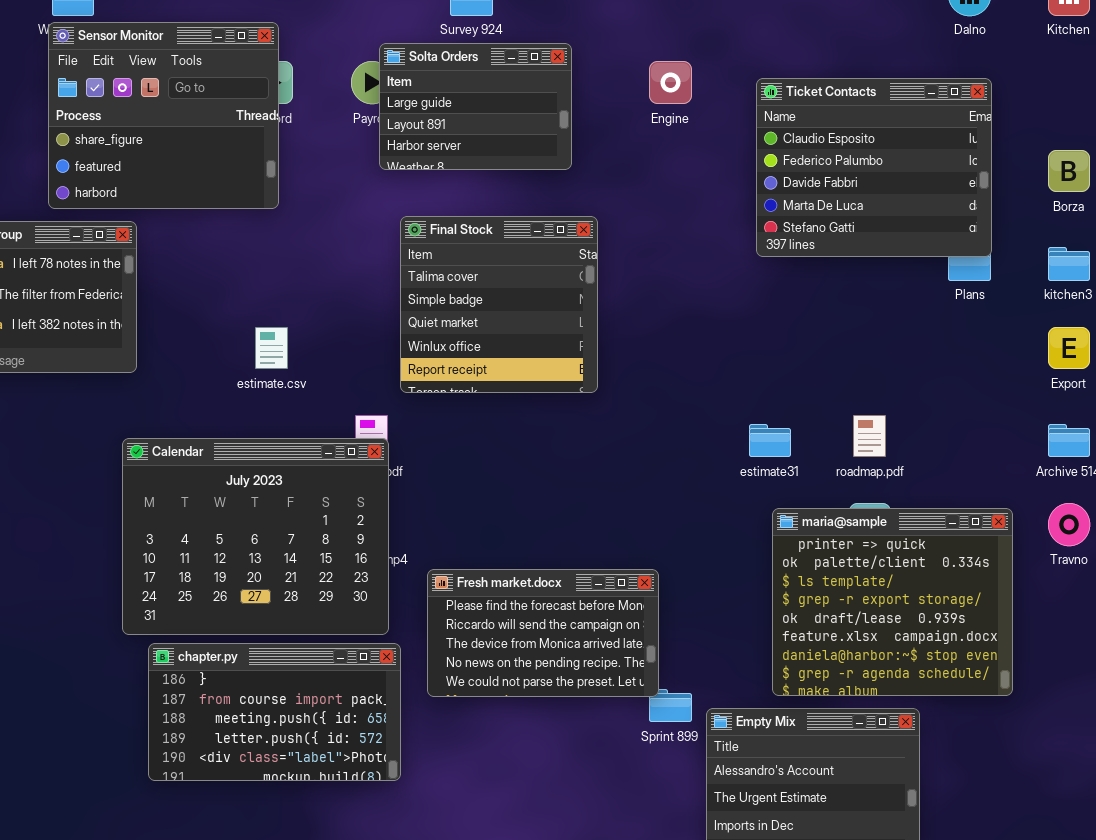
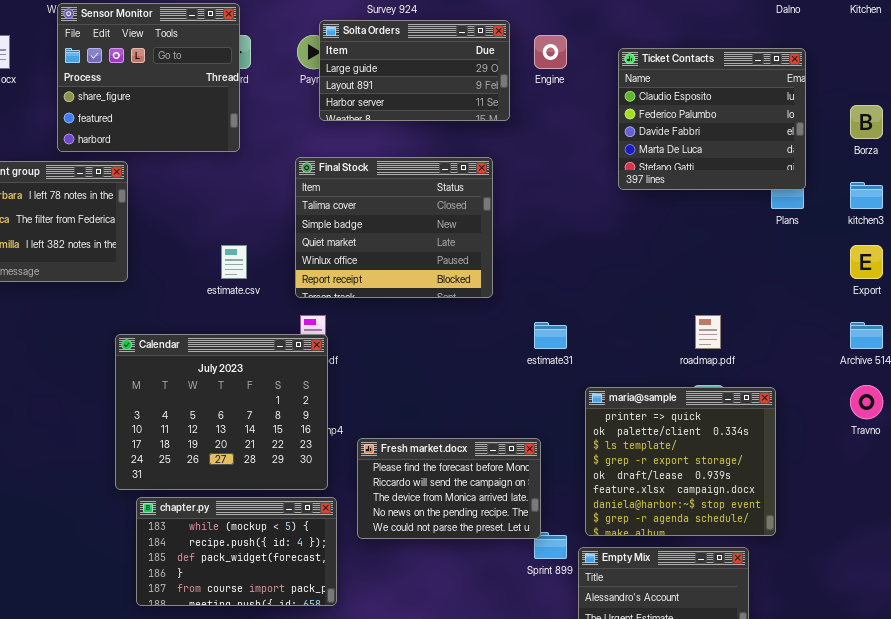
Solta Orders: [379,43,572,170] -> [319,20,510,121], resized
Final Stock: [400,216,598,393] -> [295,157,493,298], resized
estimate31: [749,424,791,457] -> [534,322,567,349], moved
maria@sample: [772,508,1013,696] -> [585,387,776,536], moved
chapter.py: [148,643,401,781] -> [136,497,337,606], scrolled up 3 rows

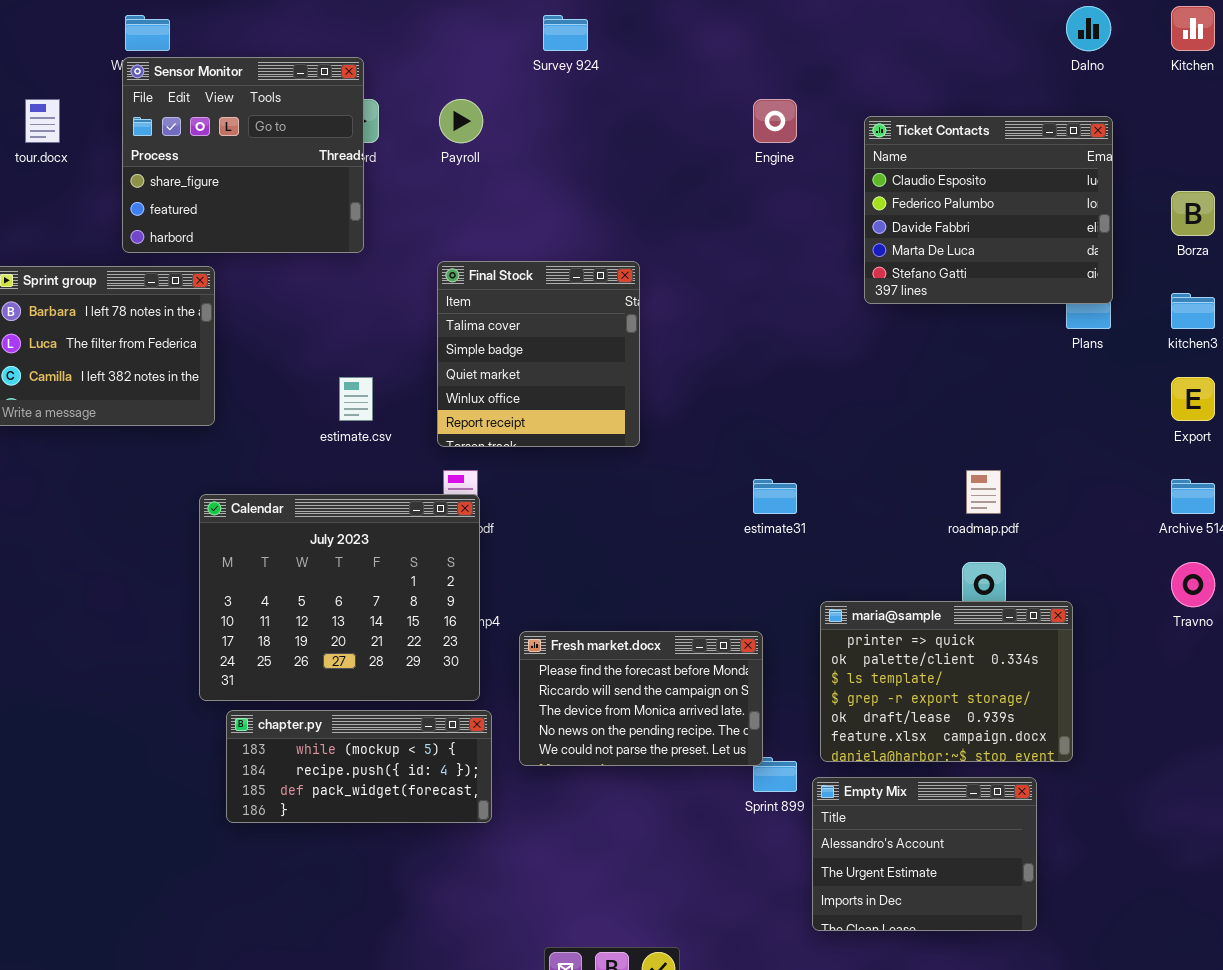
Solta Orders: [319,20,510,121] -> none, closed
Final Stock: [295,157,493,298] -> [437,261,640,447], resized
maria@sample: [585,387,776,536] -> [820,601,1073,762], resized
chapter.py: [136,497,337,606] -> [226,710,492,823], resized

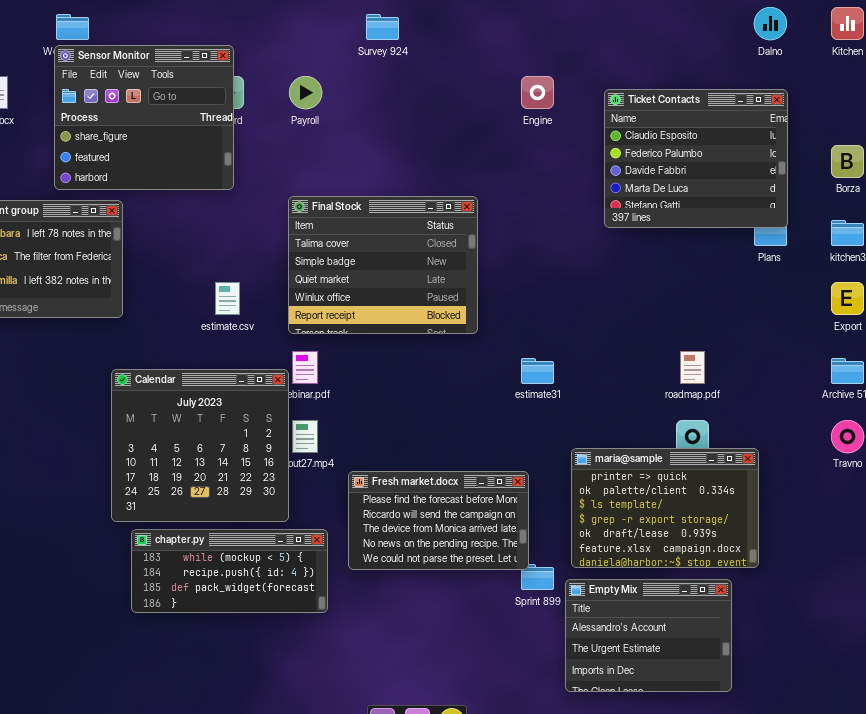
Final Stock: [437,261,640,447] -> [288,196,478,334], resized
Calendar: [199,494,480,701] -> [111,369,289,522], resized

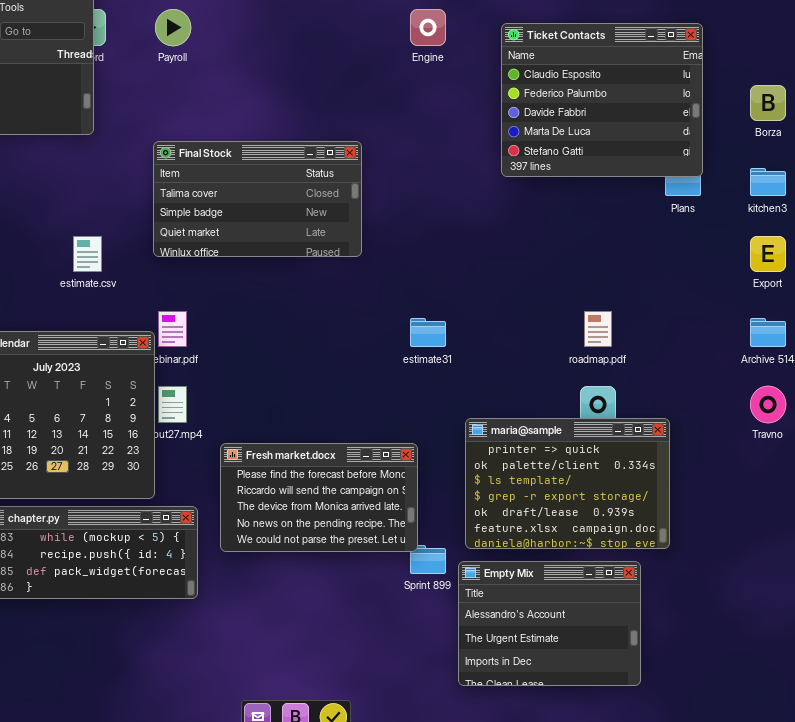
Final Stock: [288,196,478,334] -> [153,141,362,257], resized

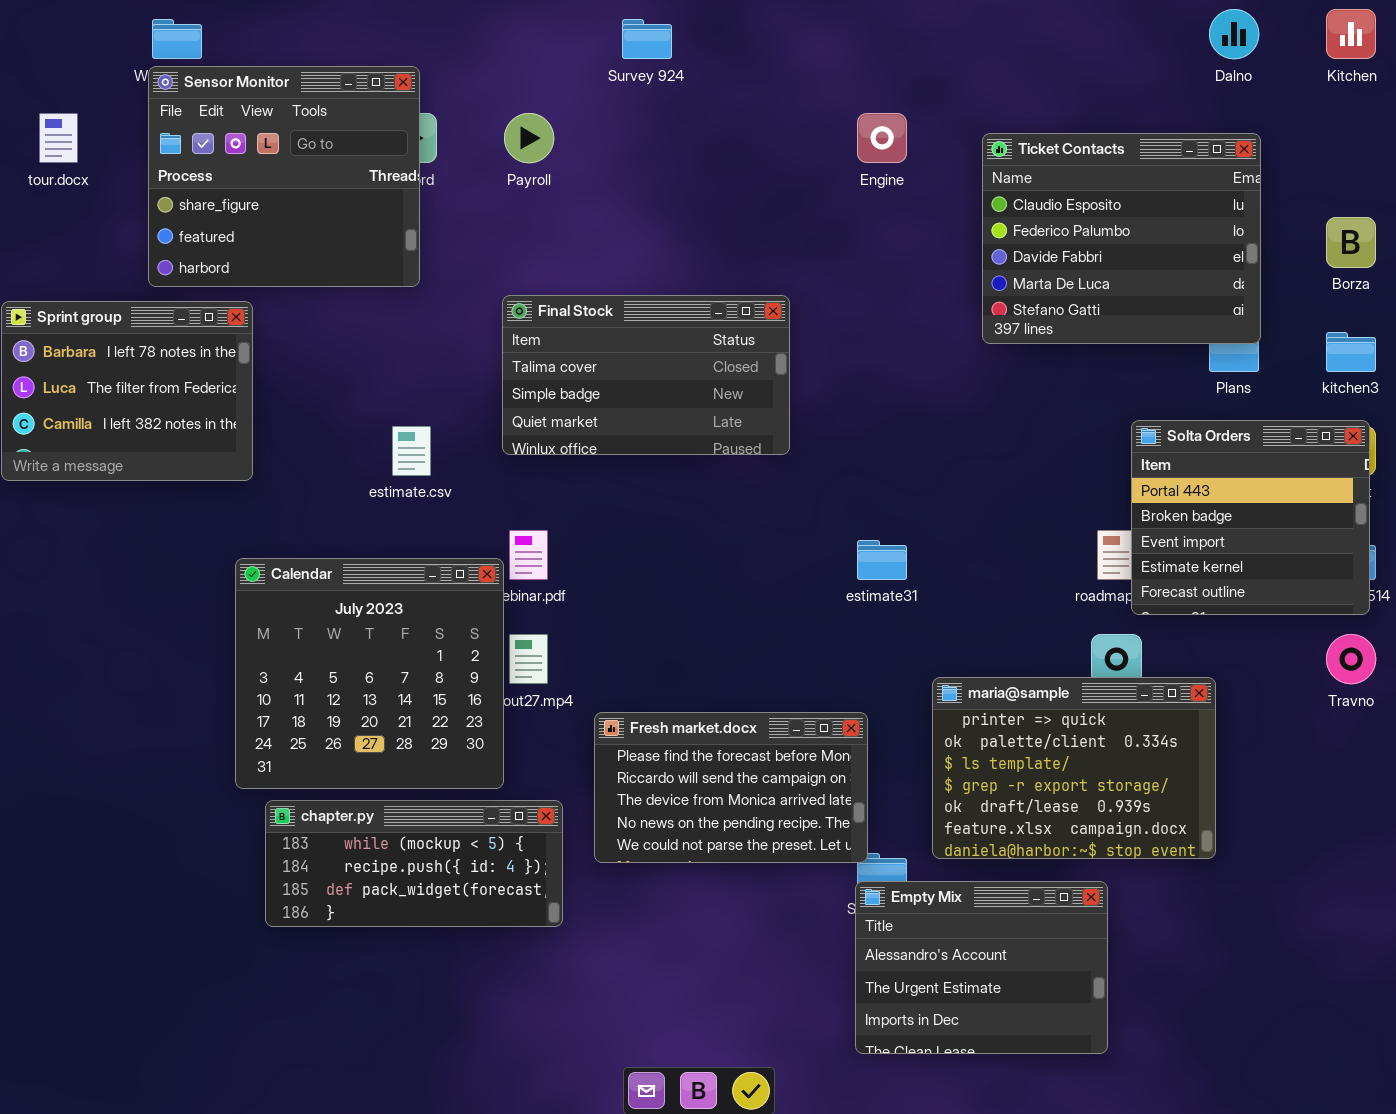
Solta Orders: none -> [1131,420,1370,615], opened
Empty Mix: [458,561,641,686] -> [855,881,1108,1054], moved

